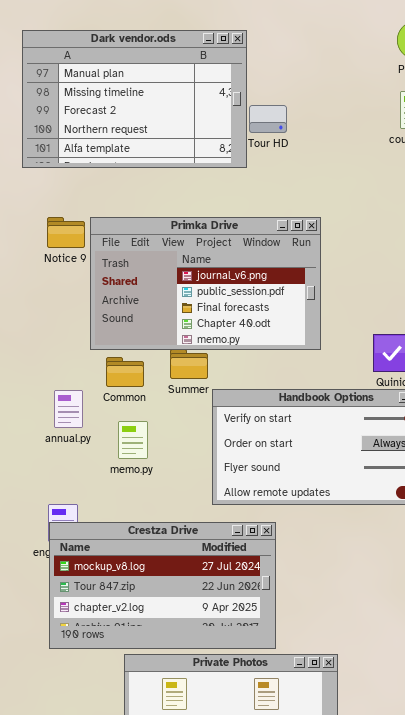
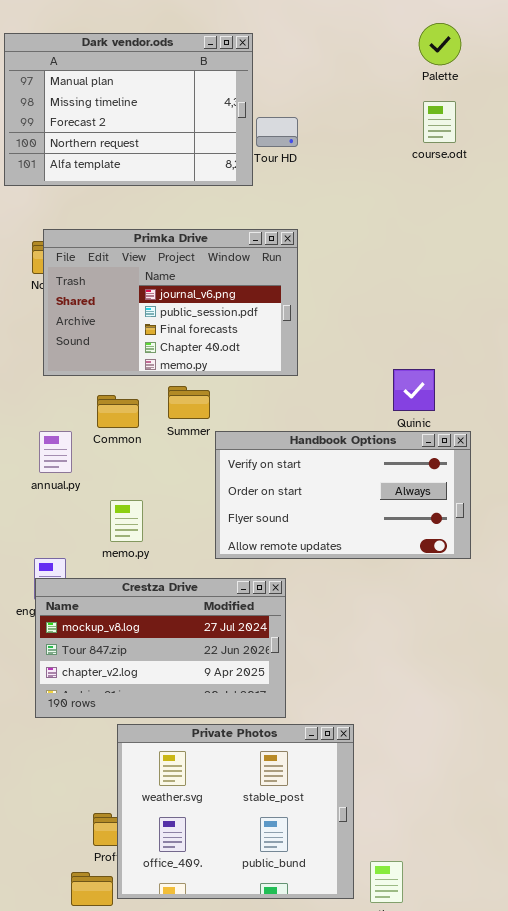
Primka Drive: [90,217,321,350] -> [43,229,298,376], moved
memo.py: [118,421,148,459] -> [110,500,143,542], moved

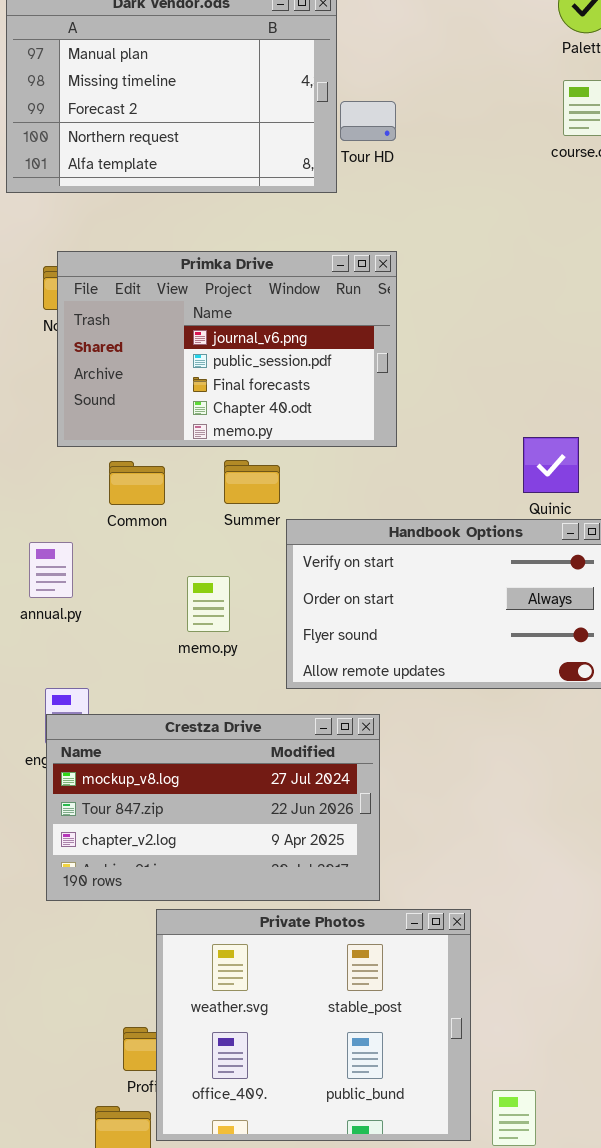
Common: [97,395,139,428] -> [109,461,165,505], moved
annual.py: [39,431,72,473] -> [29,542,73,598], moved
memo.py: [110,500,143,542] -> [187,576,230,632], moved

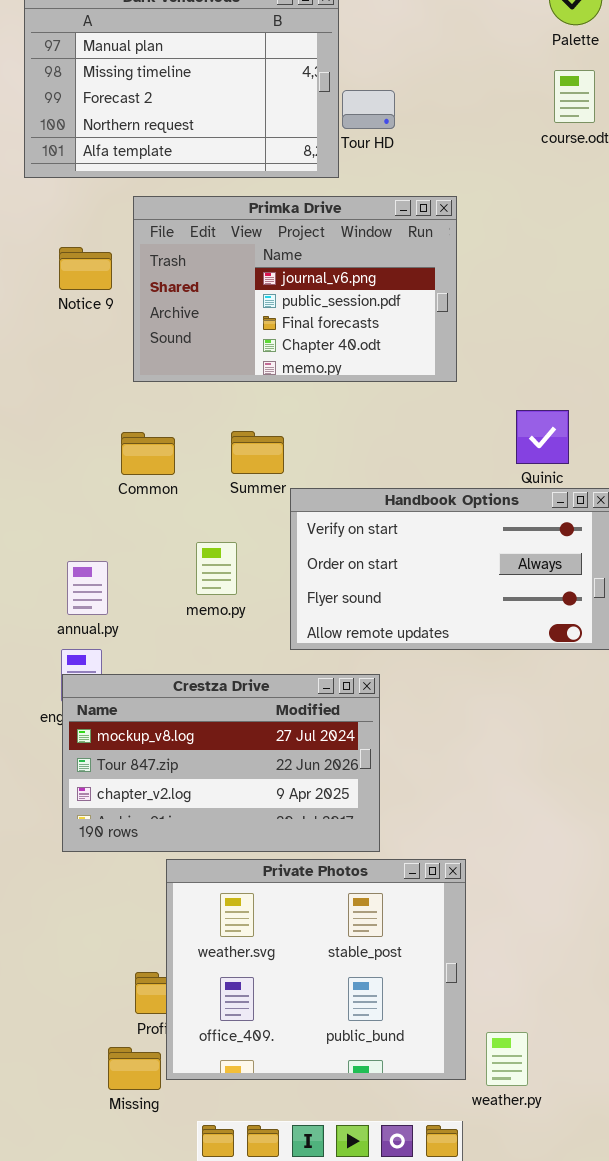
Primka Drive: [57,251,397,447] -> [133,196,457,382], moved
annual.py: [29,542,73,598] -> [67,561,108,615], moved

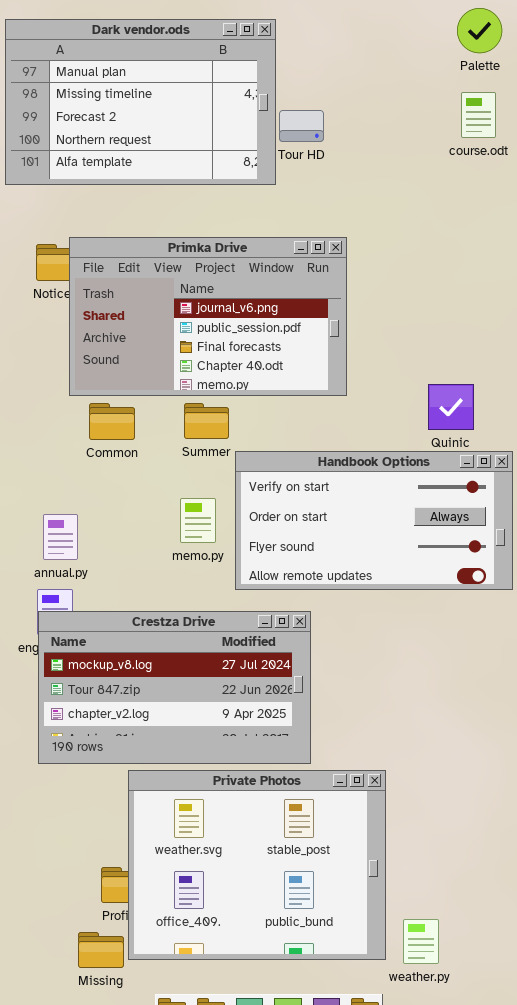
Primka Drive: [133,196,457,382] -> [69,237,347,396], moved
memo.py: [196,542,237,595] -> [180,498,216,543], moved

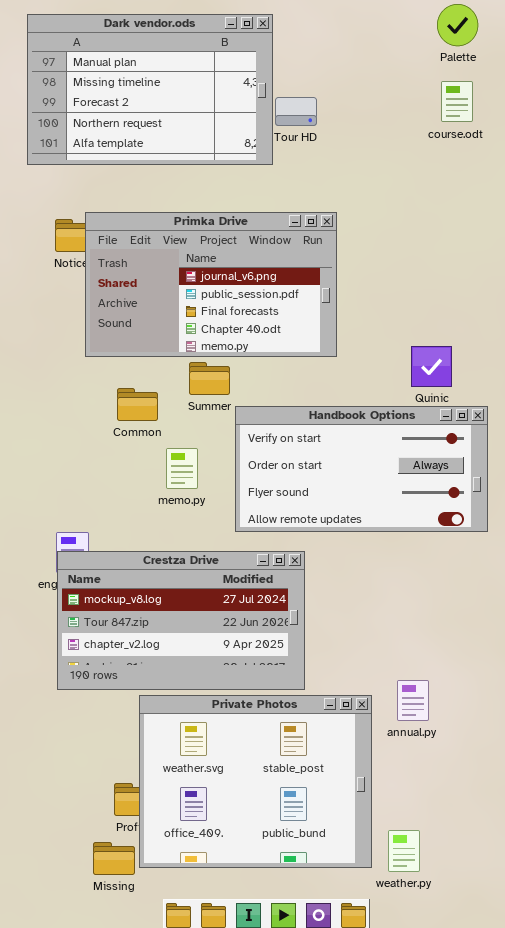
Common: [89,403,135,440] -> [117,388,158,421], moved
memo.py: [180,498,216,543] -> [166,448,198,489], moved
annual.py: [43,514,78,560] -> [397,680,429,721], moved

